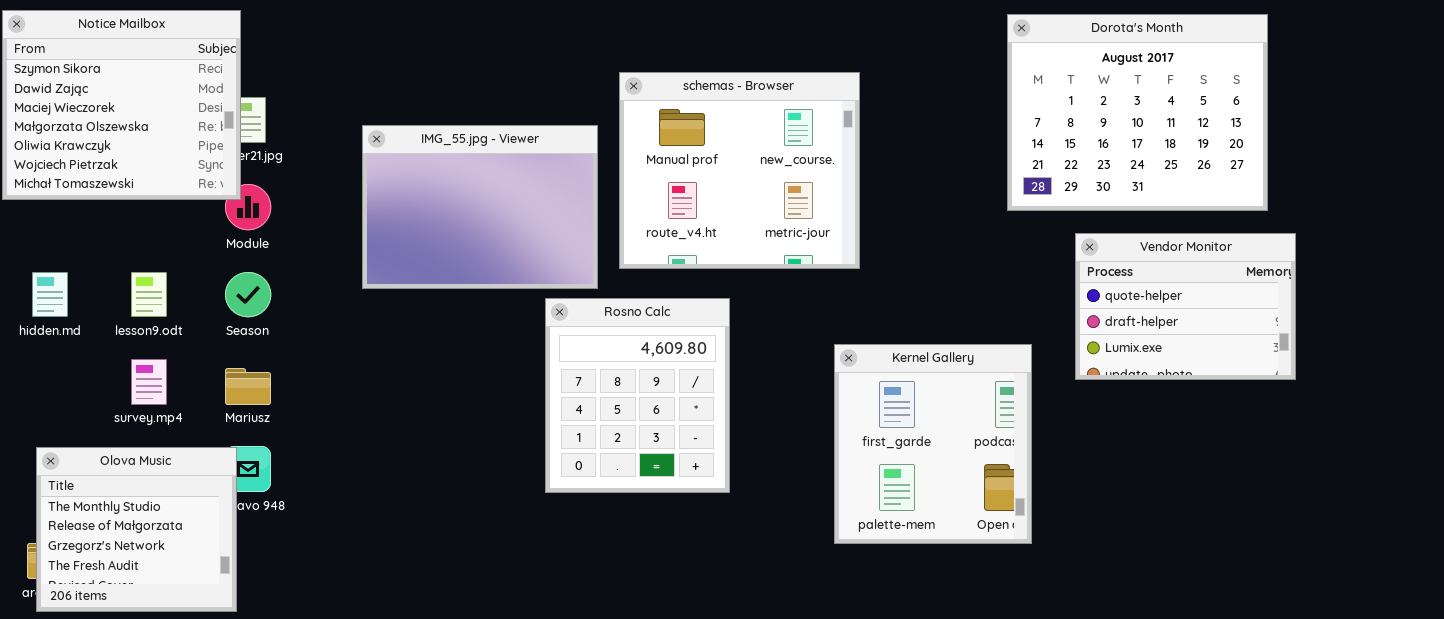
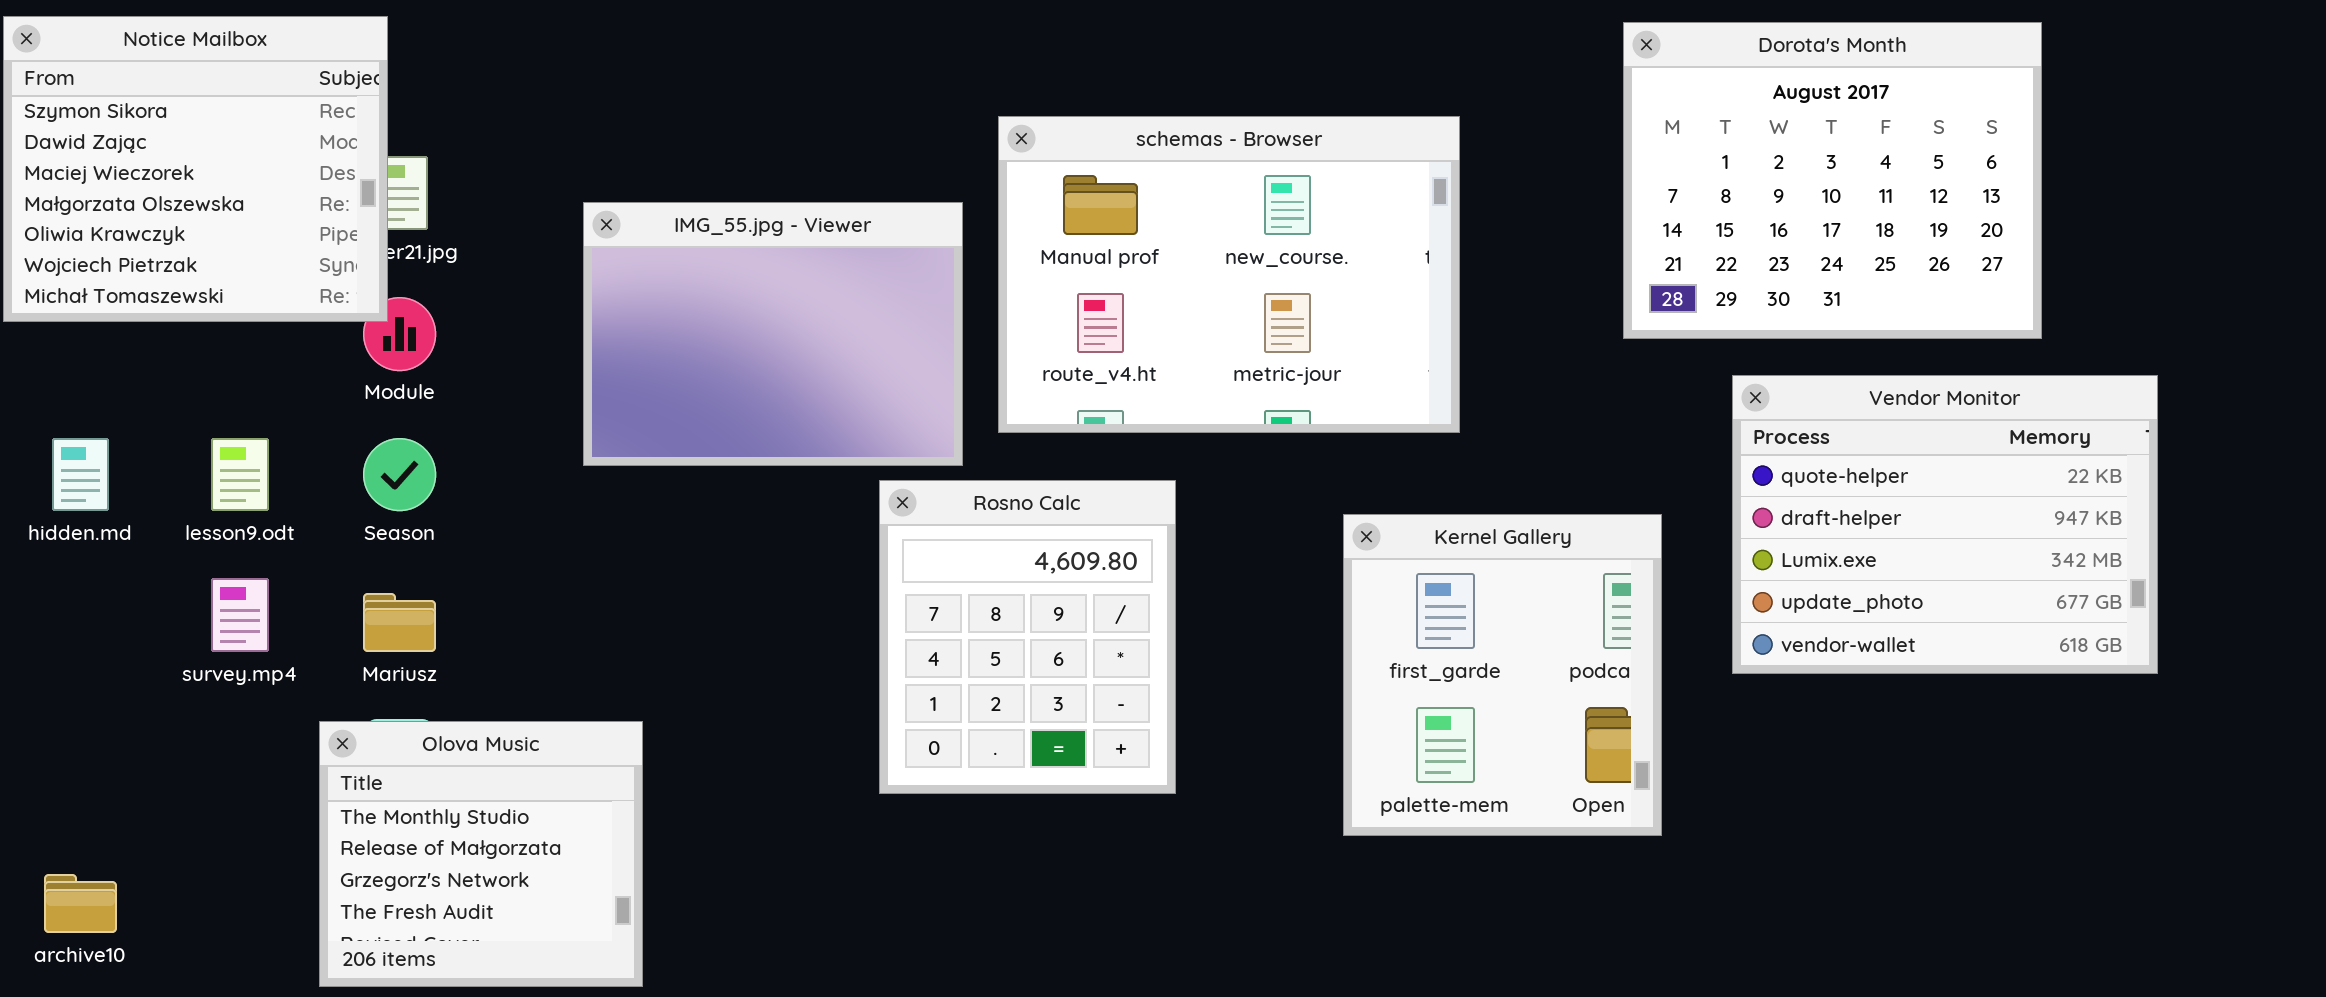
schemas - Browser: [619,72,860,269] -> [998,116,1460,433], resized
Vendor Monitor: [1075,233,1296,380] -> [1732,375,2158,674], resized
Kernel Gallery: [834,344,1032,544] -> [1343,514,1662,836], moved
Olova Music: [36,447,237,612] -> [319,721,643,987], moved

